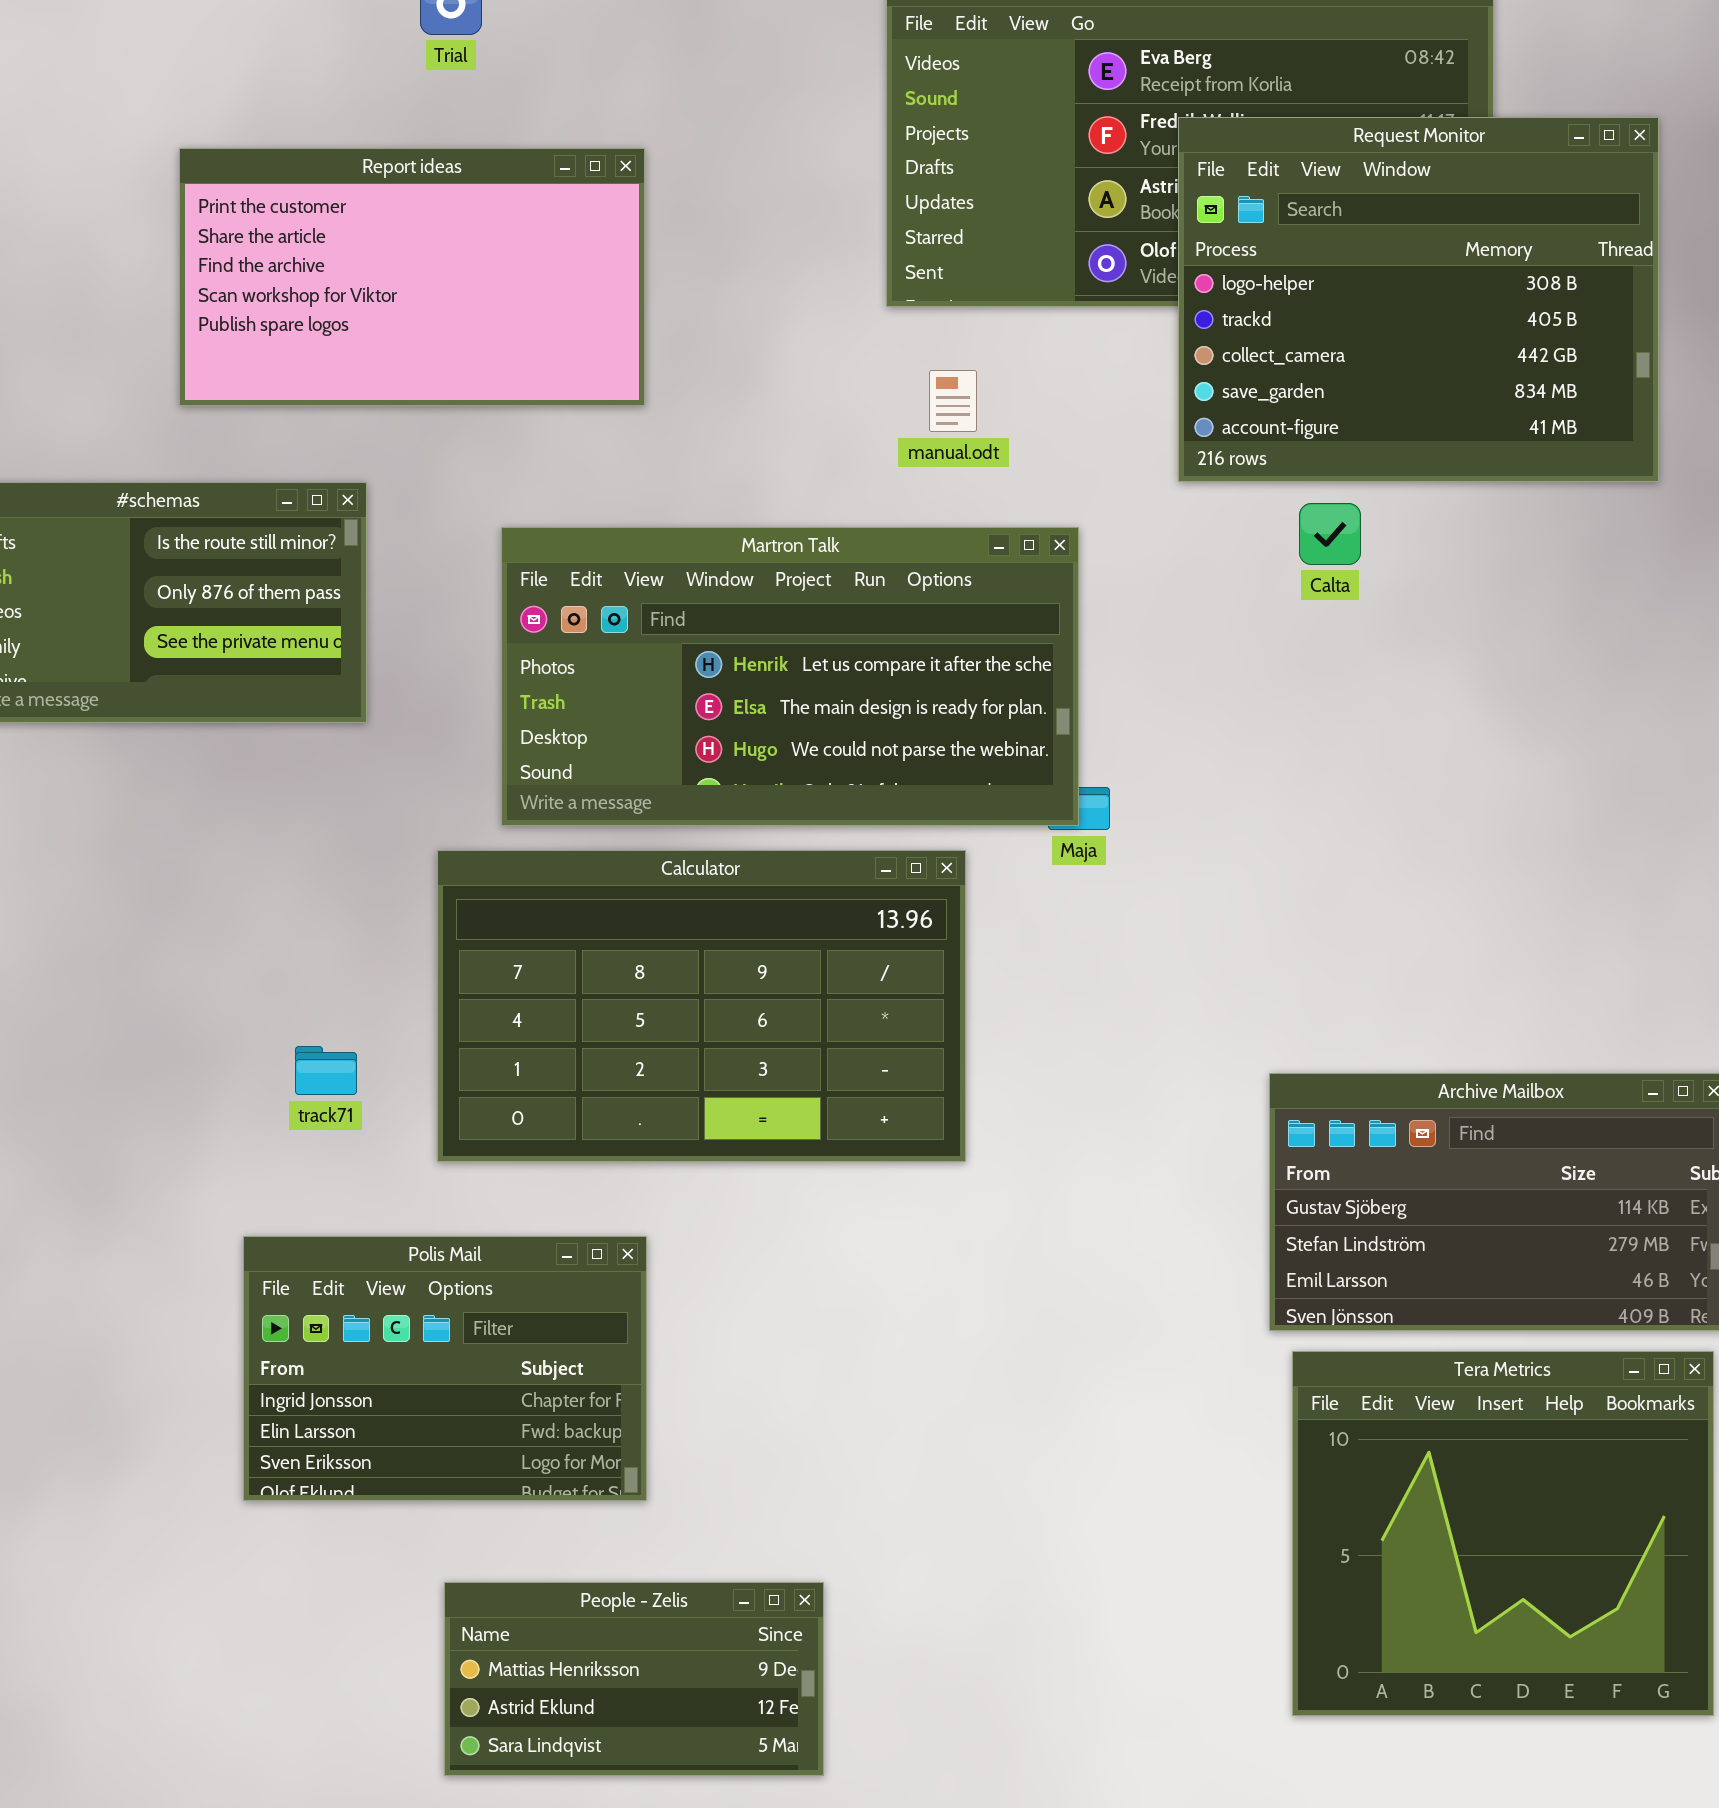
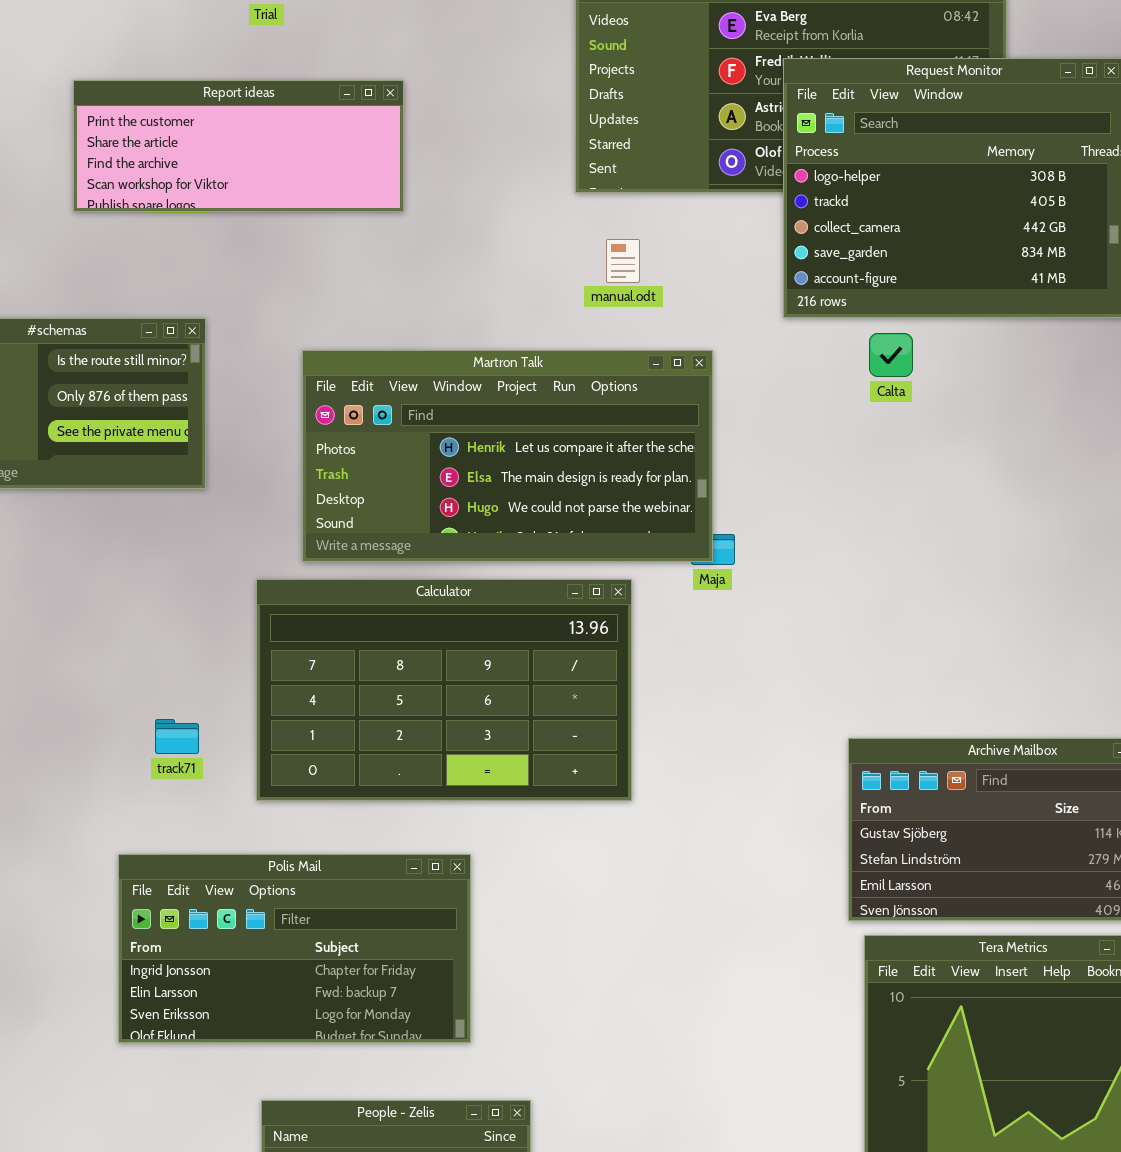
Report ideas: [179,148,645,406] -> [73,80,404,212], resized
Polis Mail: [243,1236,647,1501] -> [118,854,471,1043], resized

